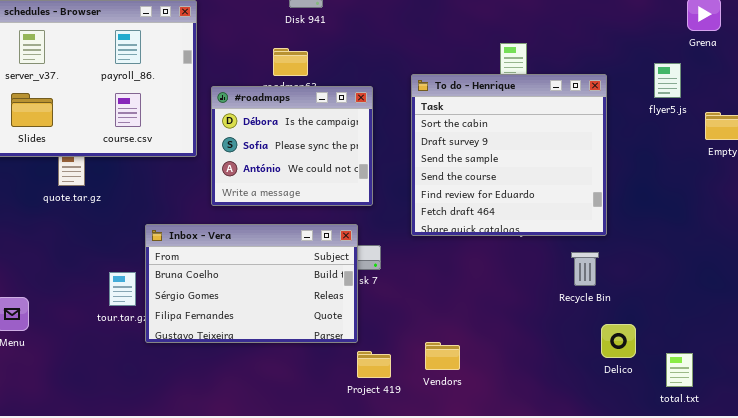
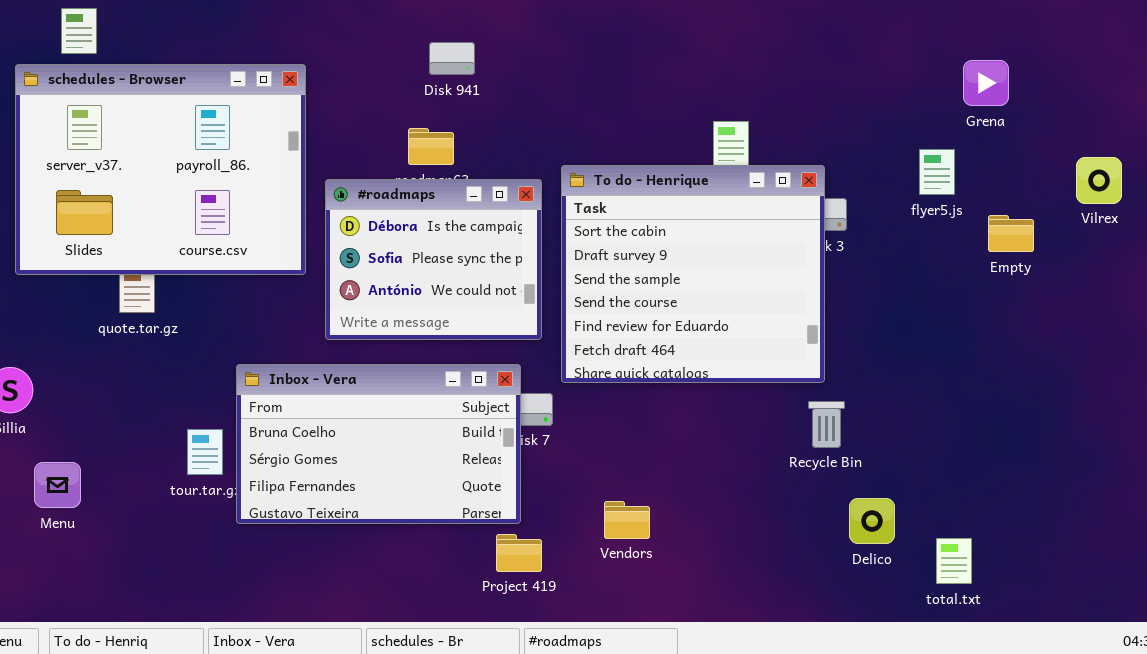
To do - Henrique: [411,74,607,236] -> [561,165,825,383], moved
Vendors: [425,342,460,370] -> [604,501,650,539], moved
Project 419: [357,351,391,378] -> [496,534,542,572], moved

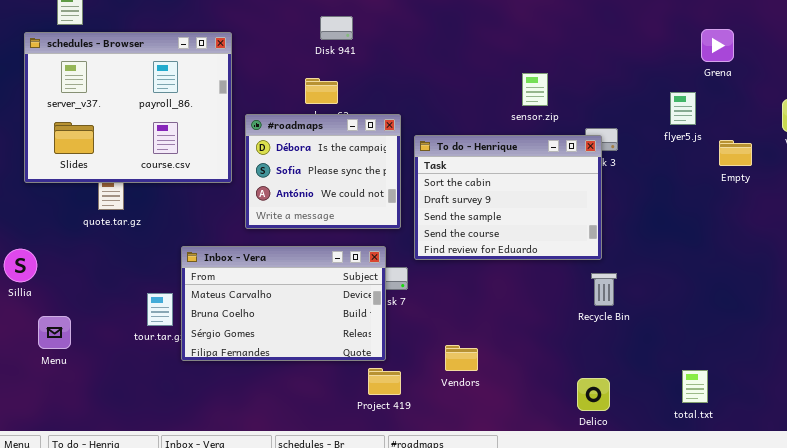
To do - Henrique: [561,165,825,383] -> [414,135,602,260], resized
Inbox - Vera: [236,364,521,524] -> [181,246,386,361], scrolled up 1 row
Delico: [849,498,895,544] -> [577,378,610,411], moved

